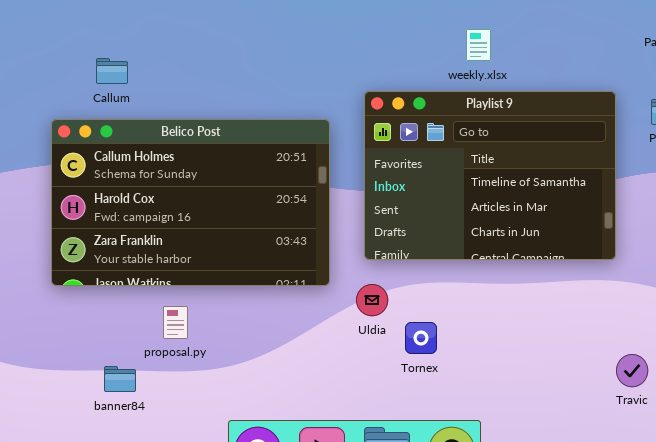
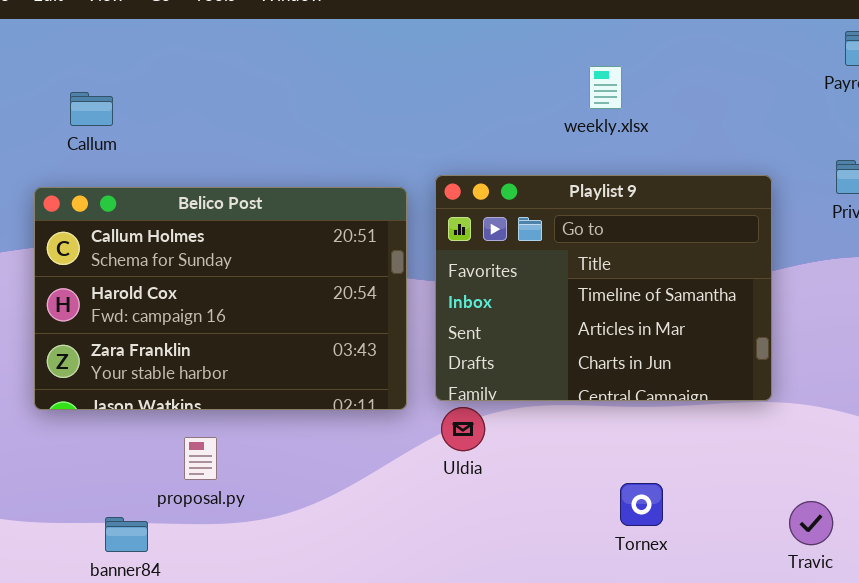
Callum: [96,58,128,84] -> [70,92,113,126], moved
Playlist 9: [364,91,616,260] -> [435,175,772,401], moved
Tornex: [405,322,437,354] -> [620,483,663,526], moved

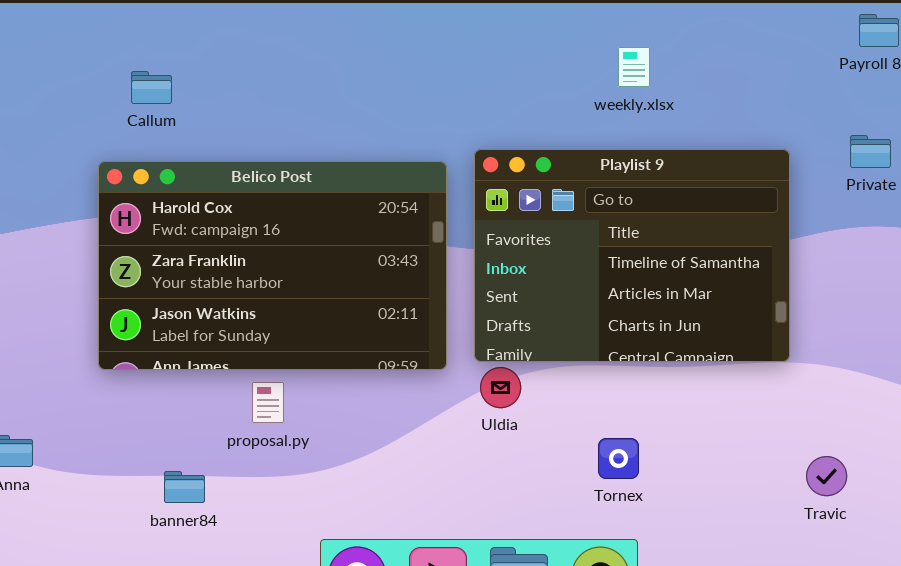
Belico Post: [34,187,407,410] -> [98,161,447,370], scrolled down 1 row
proposal.py: [184,437,217,480] -> [252,382,284,423], moved
Tornex: [620,483,663,526] -> [598,438,639,479], moved

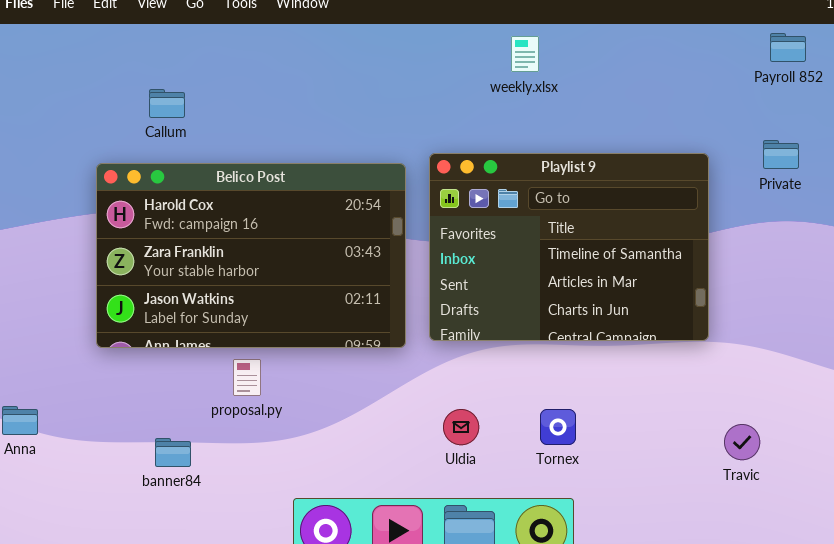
weekly.xlsx: [618,47,650,87] -> [511,36,539,72], moved
Callum: [131,71,172,104] -> [149,89,185,118], moved
Uldia: [480,367,521,408] -> [443,409,479,445], moved

